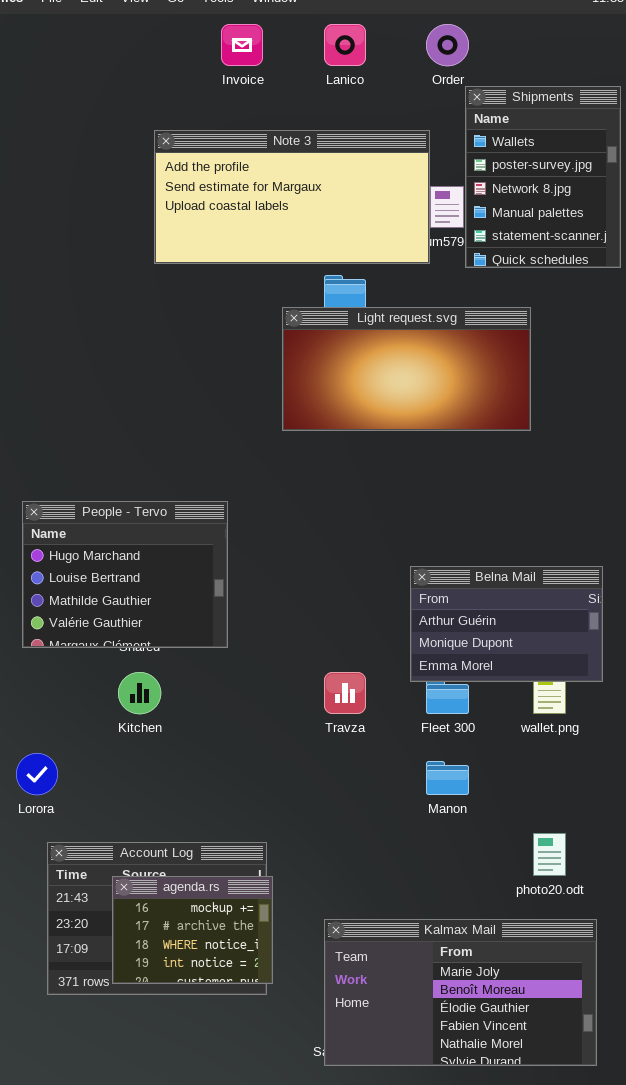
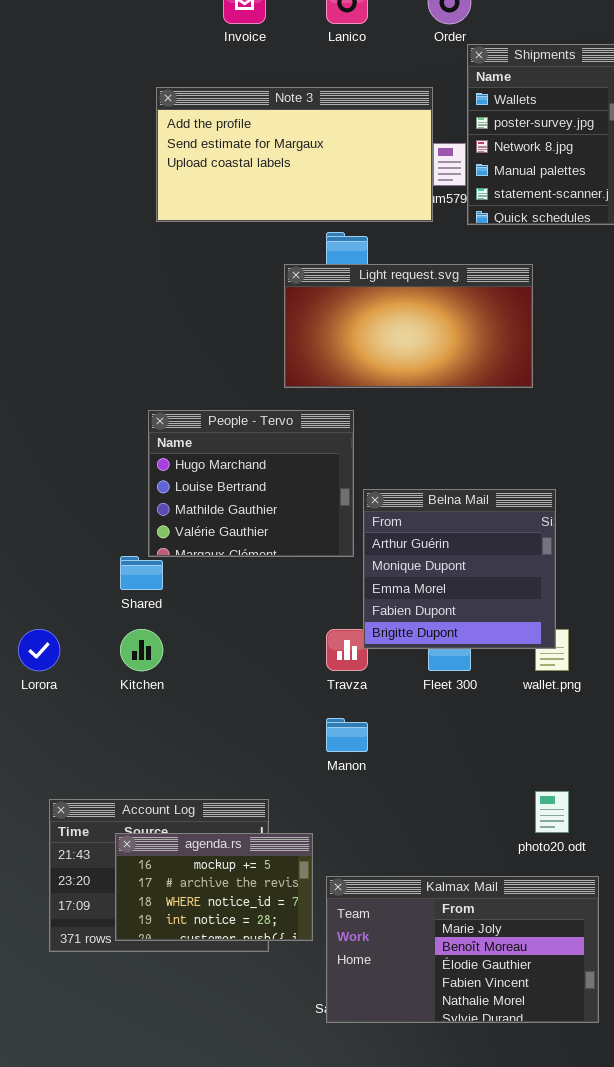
People - Tervo: [22,501,228,648] -> [148,410,354,557], moved
Belna Mail: [410,566,603,682] -> [363,489,556,649], moved, resized
Lorora: [16,753,58,795] -> [18,629,60,671], moved
Manon: [426,761,469,795] -> [326,718,368,752], moved
agenda.rs: [112,876,273,984] -> [115,833,313,941], resized

